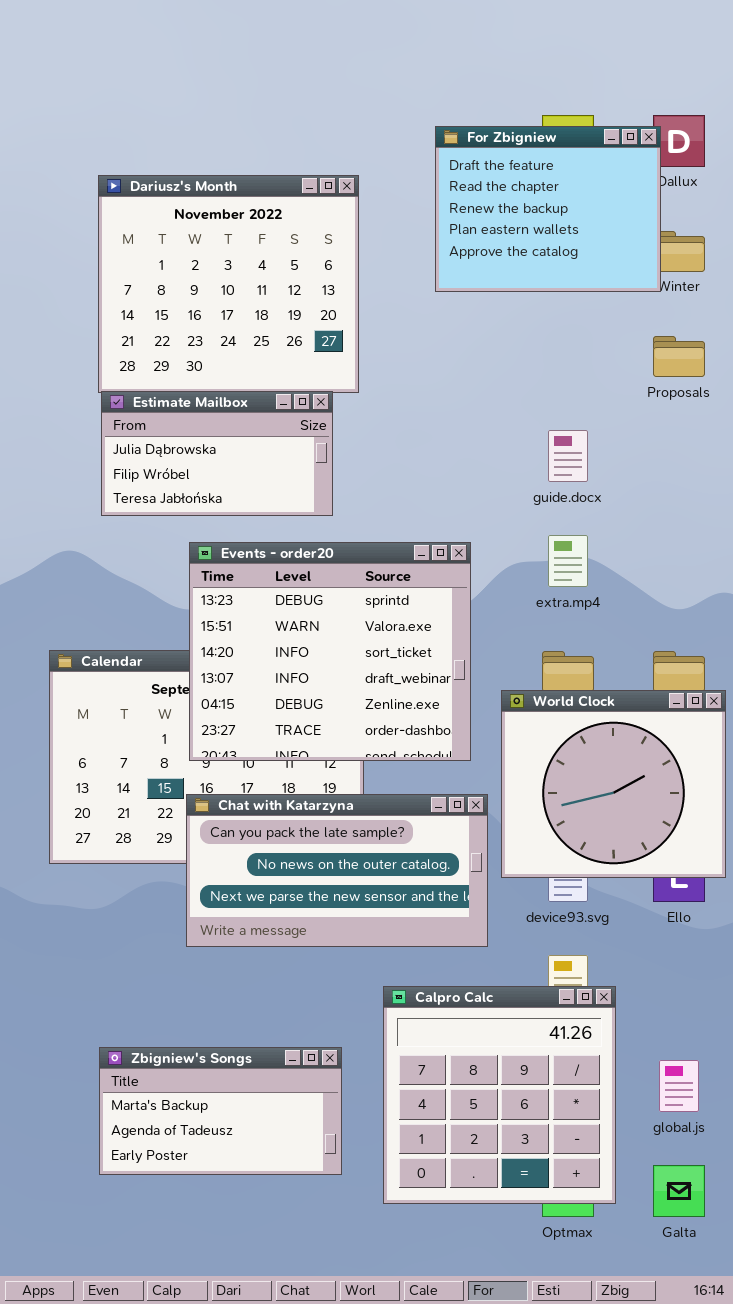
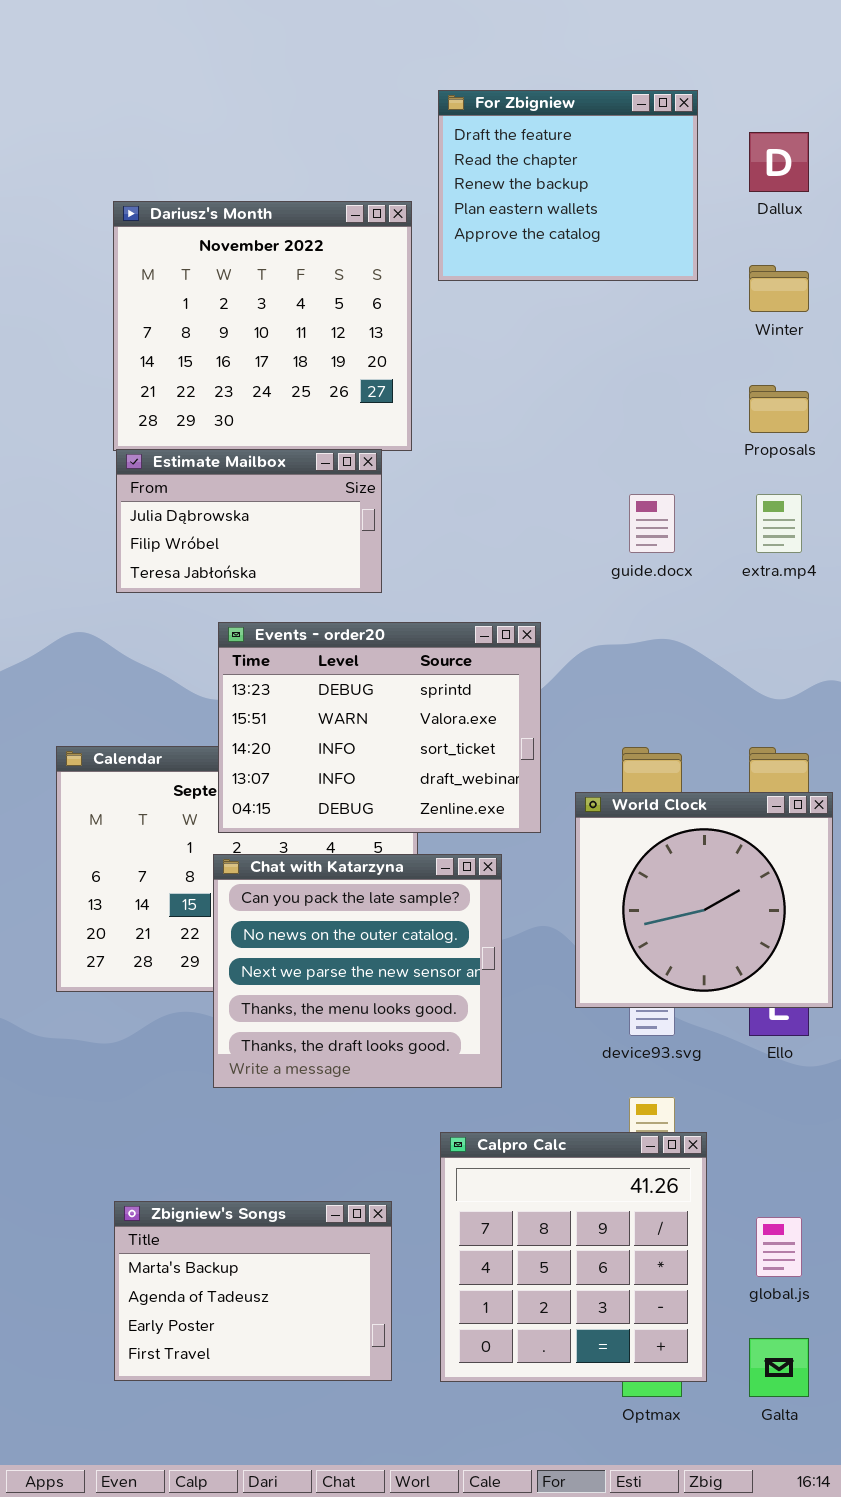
For Zbigniew: [435,126,661,292] -> [438,90,698,281], moved
extra.mp4: [548,535,588,587] -> [756,494,802,553], moved
Events - order20: [189,542,471,761] -> [218,622,541,833], resized
Chat with Katarzyna: [186,794,488,947] -> [213,854,502,1088], resized
Zbigniew's Songs: [99,1047,342,1175] -> [114,1201,392,1381], resized

